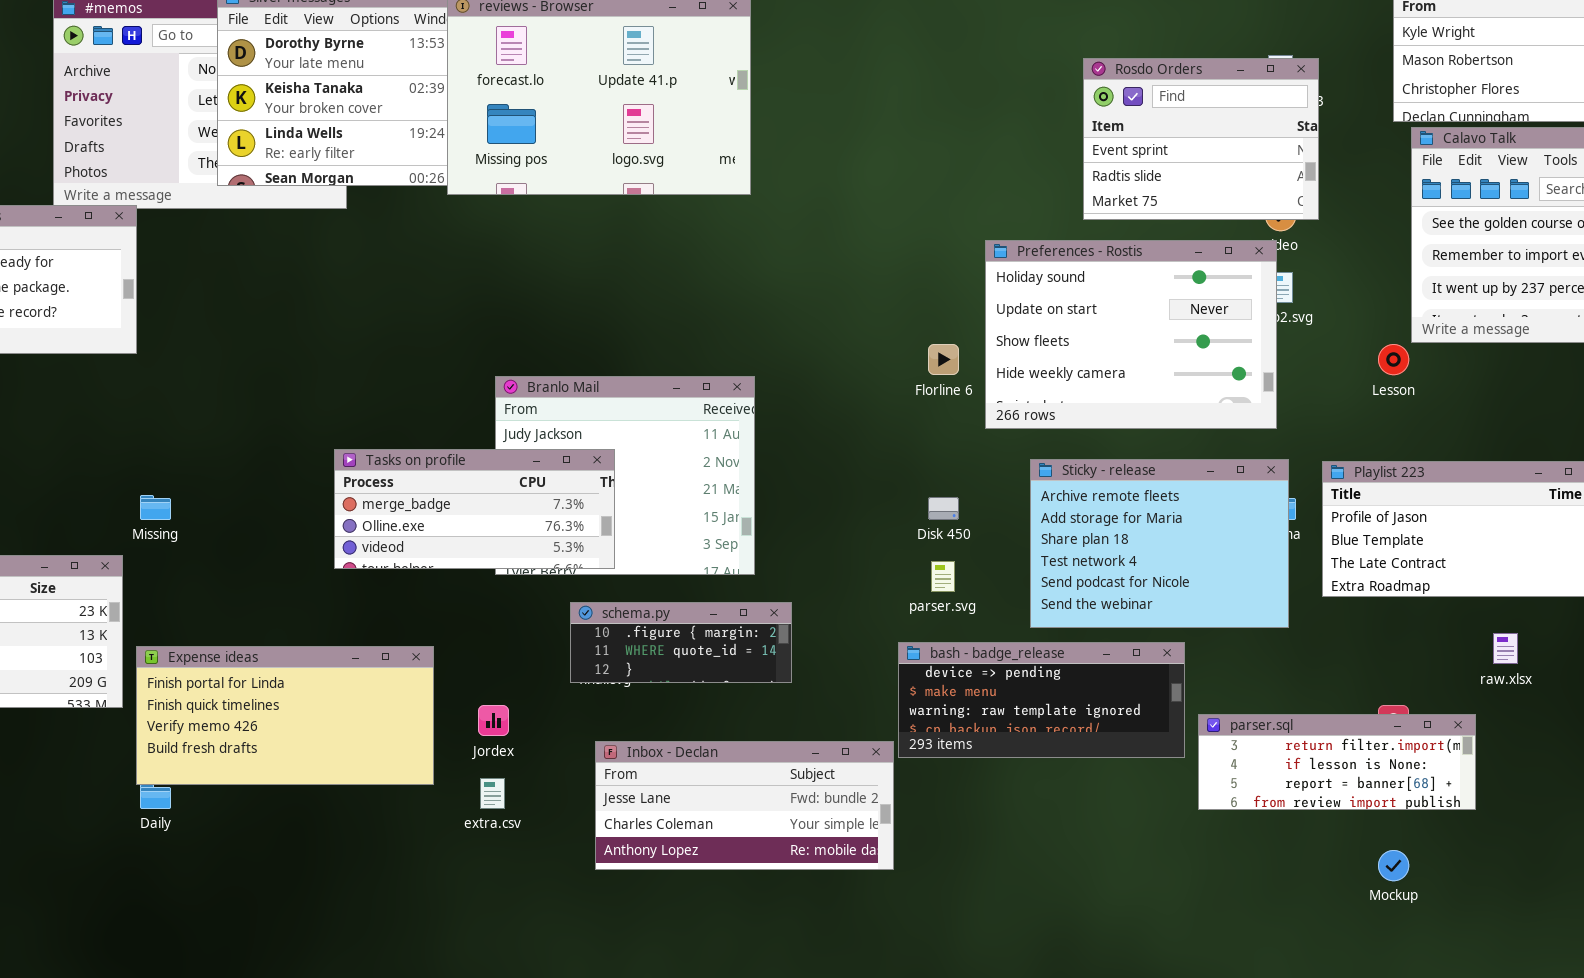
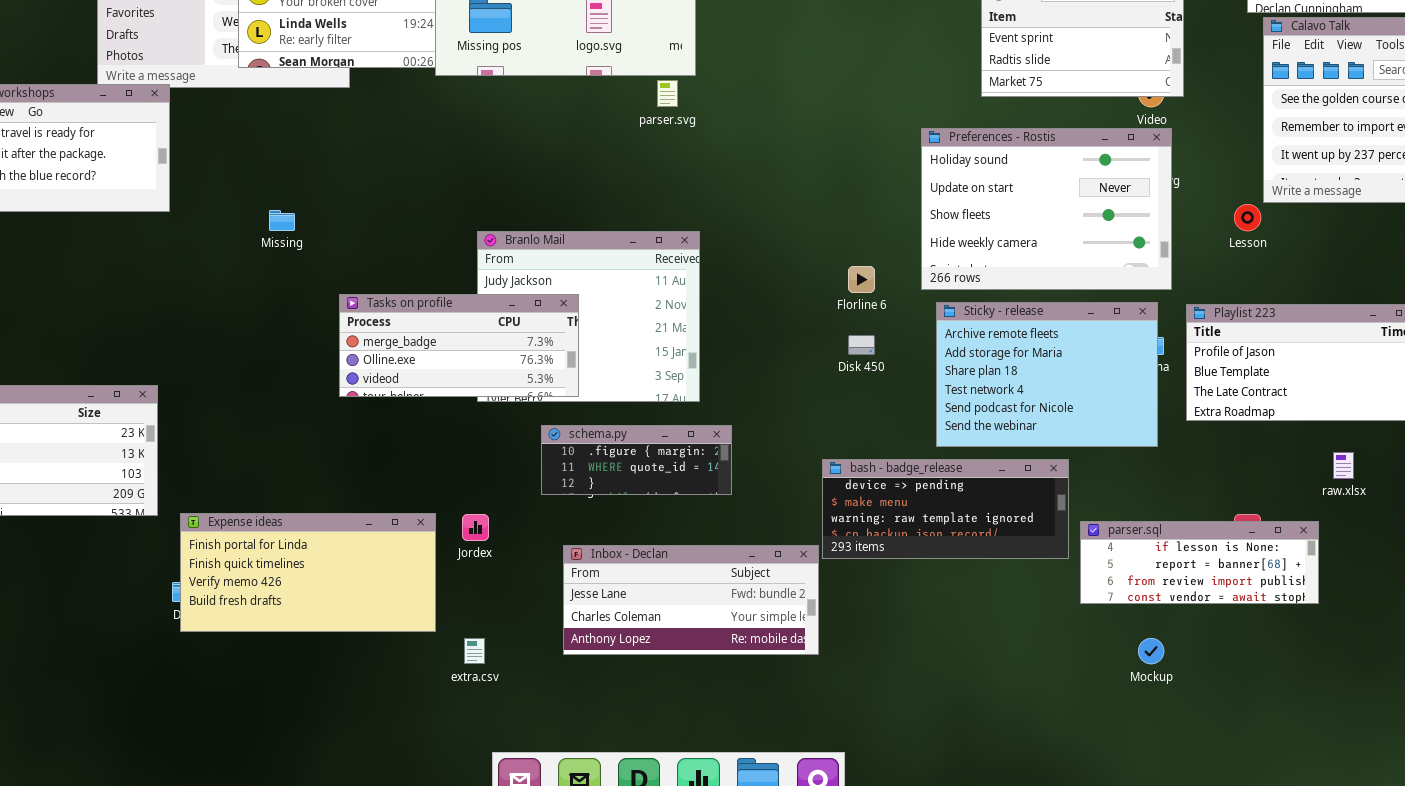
Preferences - Rostis: [985,240,1277,429] -> [921,128,1172,290], moved
Florline 6: [928,344,959,375] -> [848,266,875,293], moved
Missing: [140,495,171,520] -> [269,210,295,231], moved
parser.svg: [931,561,955,592] -> [657,80,678,107], moved
Expense ideas: [136,646,434,785] -> [180,513,436,632], moved
parser.sql: [1198,714,1476,810] -> [1080,521,1319,604], scrolled down 1 row
extra.csv: [480,778,505,809] -> [464,638,485,664], moved
Mockup: [1378,850,1409,881] -> [1138,638,1164,664], moved

